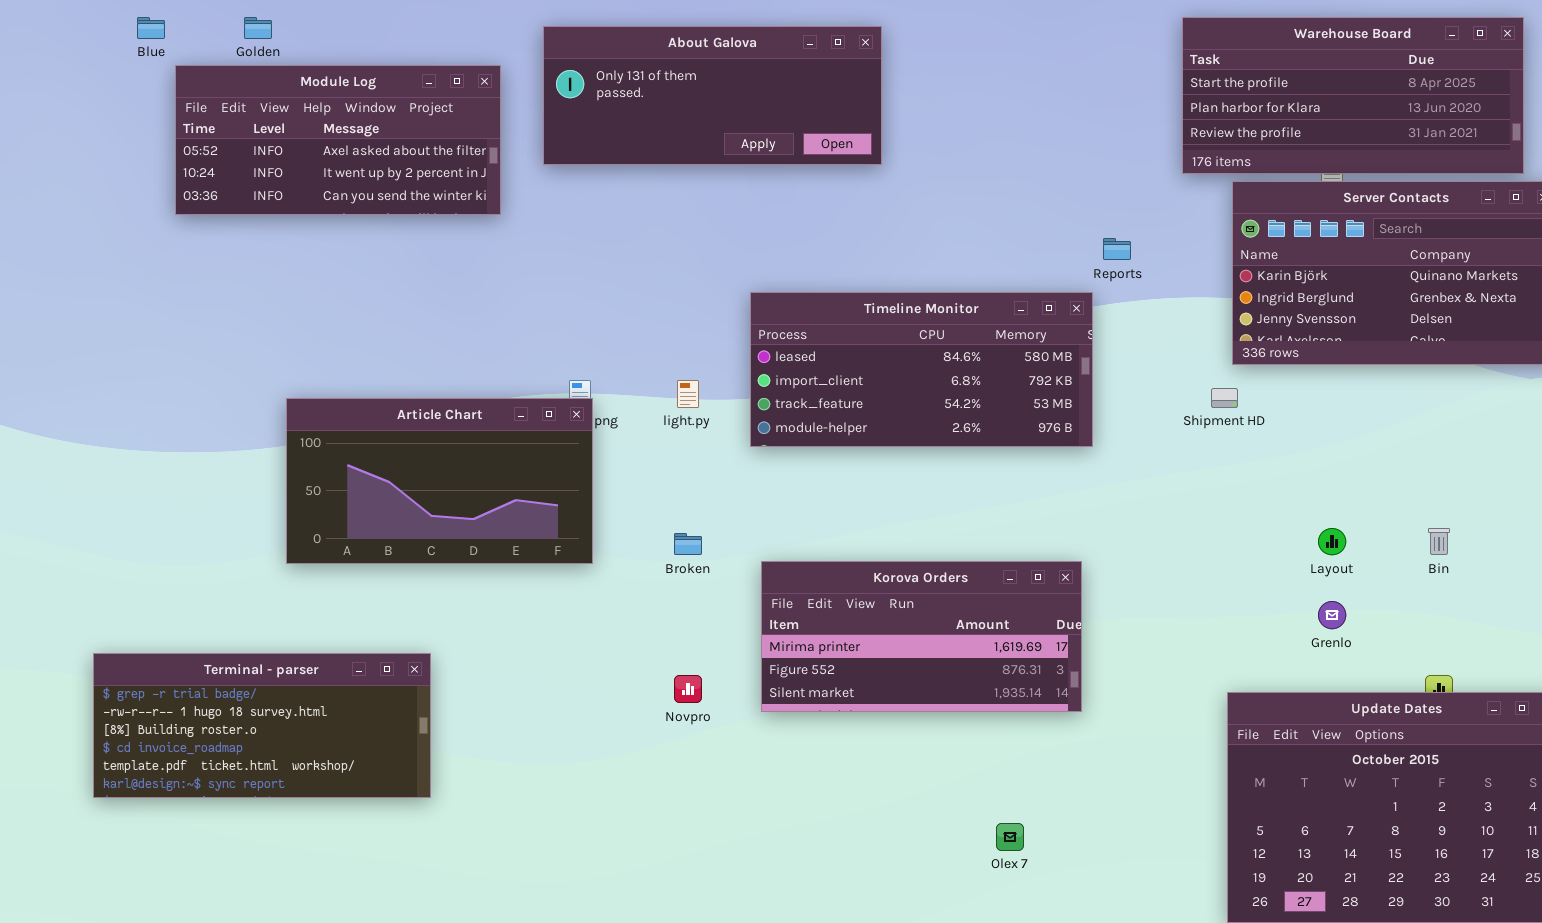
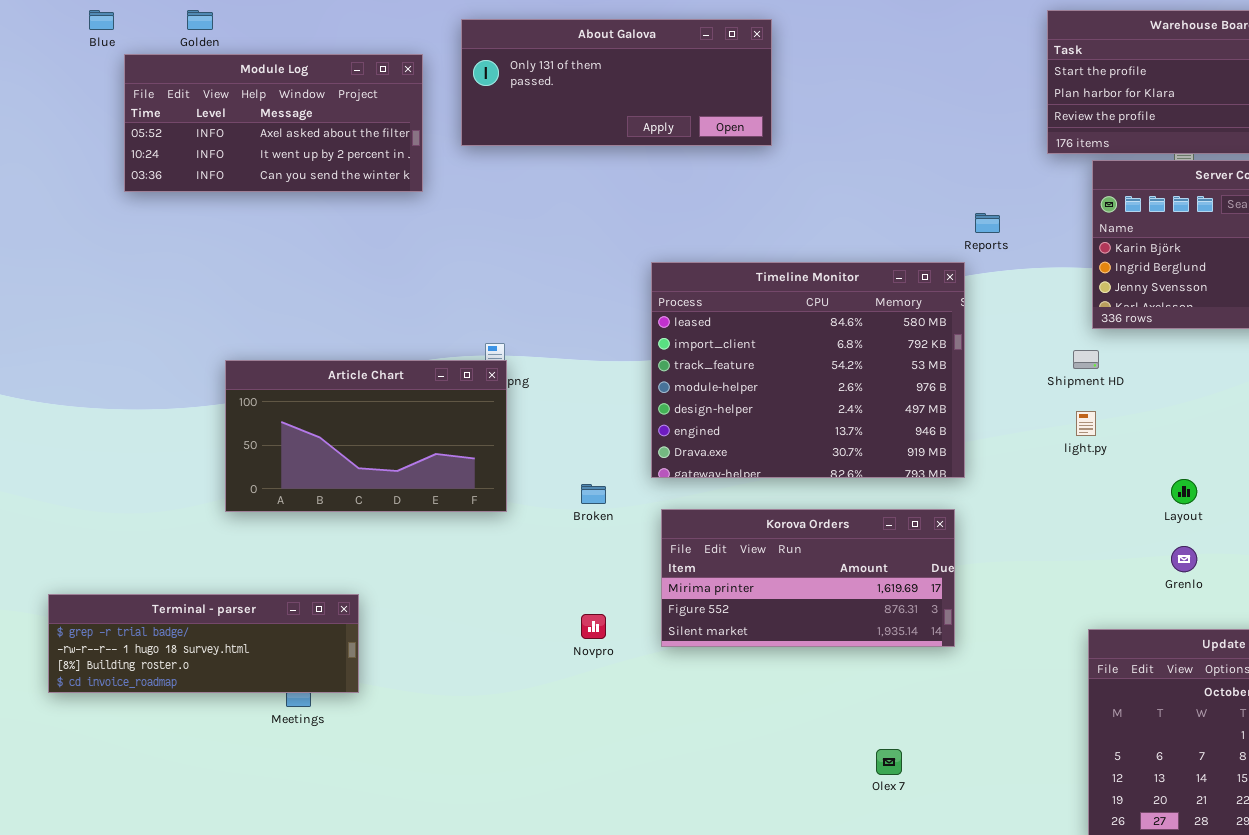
Timeline Monitor: [750,292,1093,447] -> [651,262,965,478], resized
light.py: [677,380,699,408] -> [1076,411,1096,436], moved
Terminal - parser: [93,653,431,798] -> [48,594,359,693], resized

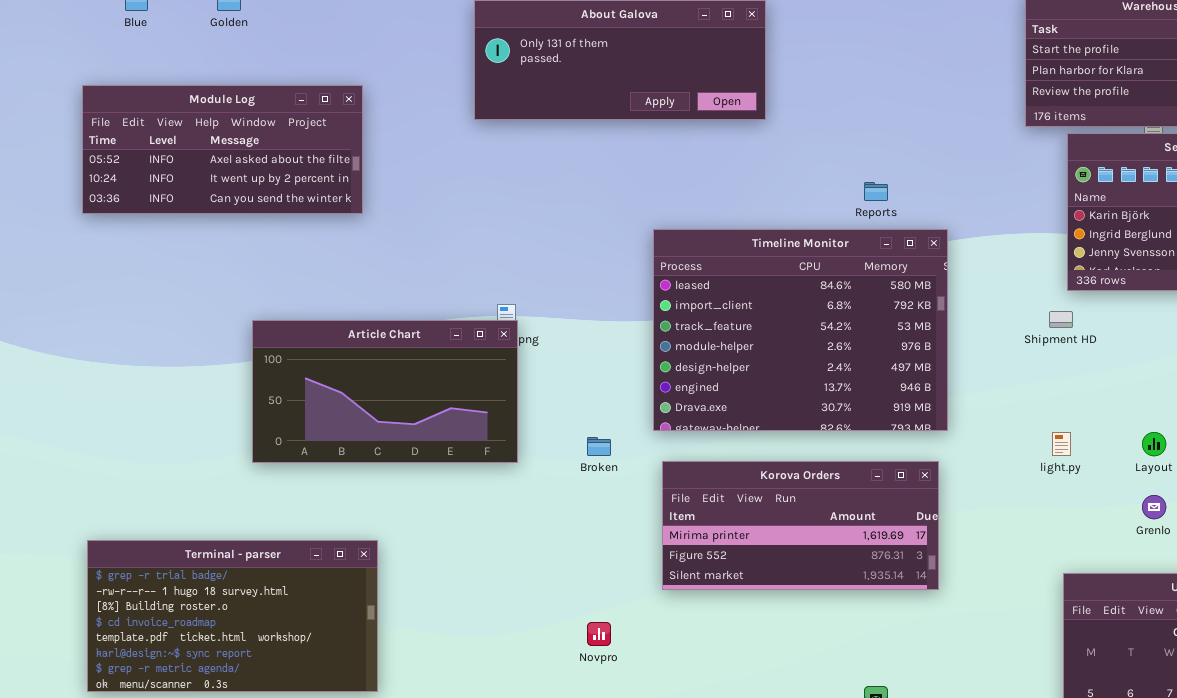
Module Log: [124,54,423,192] -> [82,85,363,214], moved
Reports: [975,213,1000,233] -> [864,182,888,201], moved
light.py: [1076,411,1096,436] -> [1052,432,1071,456], moved
Terminal - parser: [48,594,359,693] -> [87,540,378,692], resized
Novpro: [581,614,606,639] -> [587,622,611,646], moved

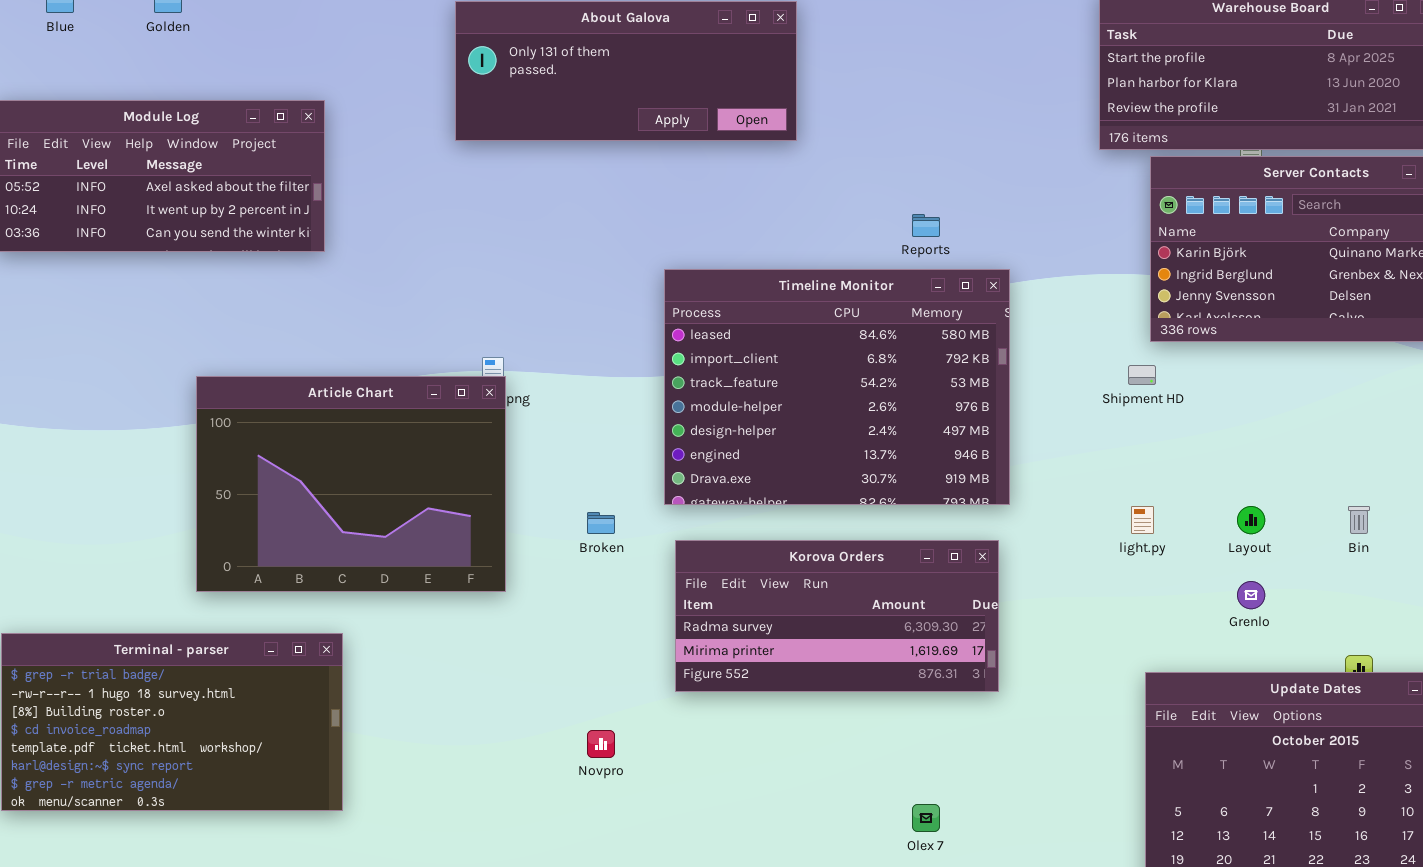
Article Chart: [252,320,518,463] -> [196,376,506,592], resized
Korova Orders: [662,461,939,590] -> [675,540,999,692], scrolled up 1 row

